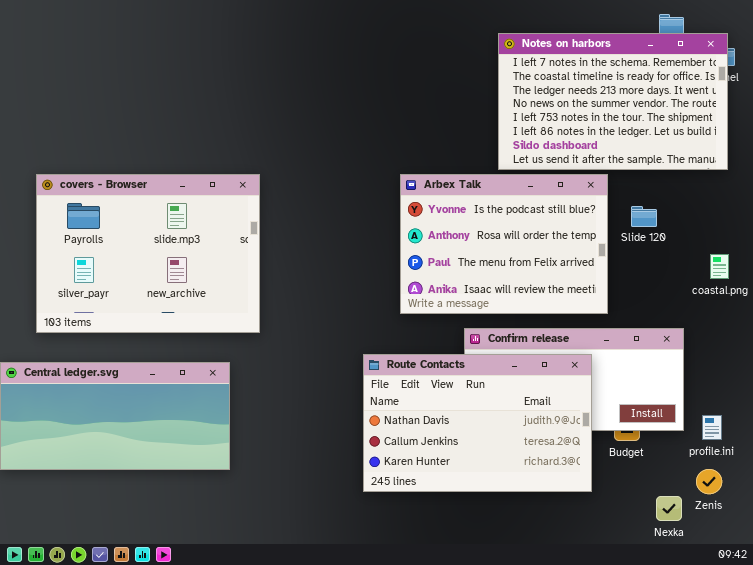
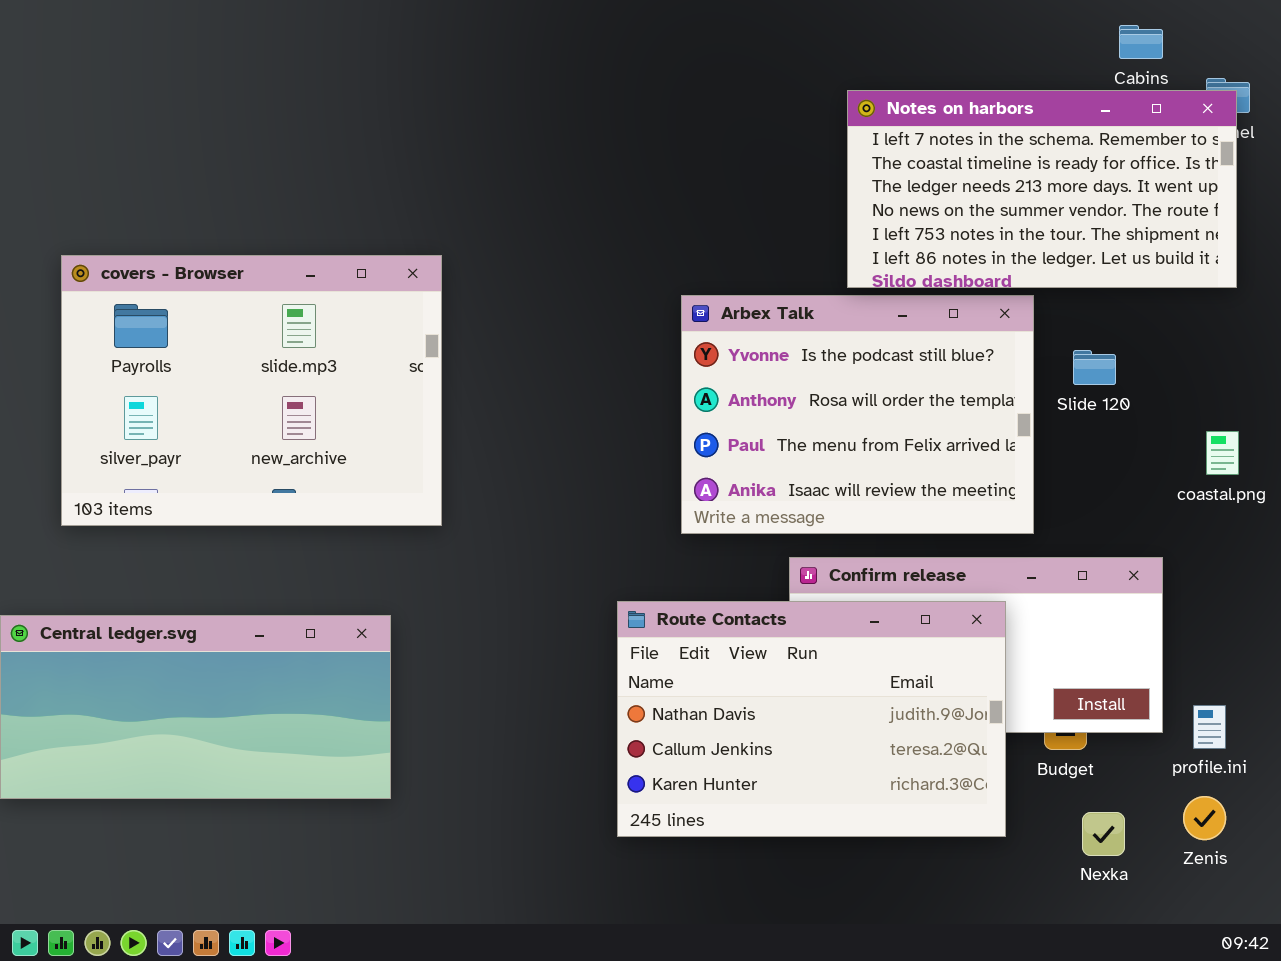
Notes on harbors: [498,33,728,170] -> [847,90,1237,288], resized
covers - Browser: [36,174,260,333] -> [61,255,442,526], moved
Nexka: [656,496,682,521] -> [1082,812,1125,856], moved

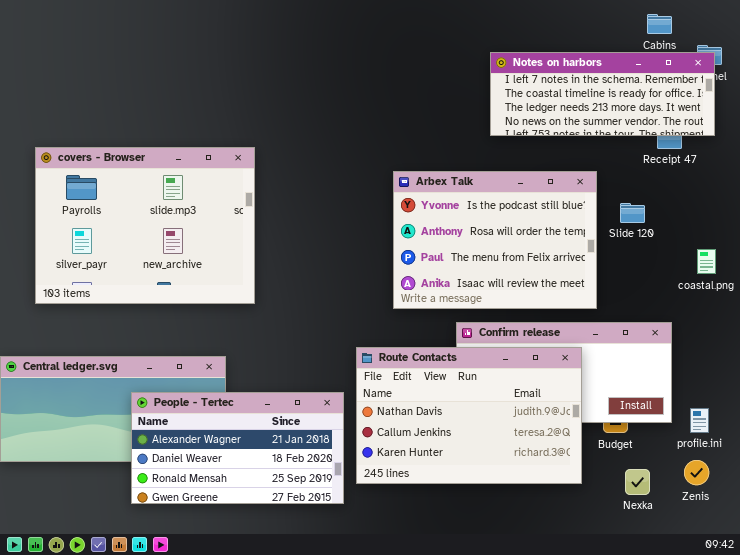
Notes on harbors: [847,90,1237,288] -> [490,52,715,136], resized
People - Tertec: none -> [131,392,344,504], opened

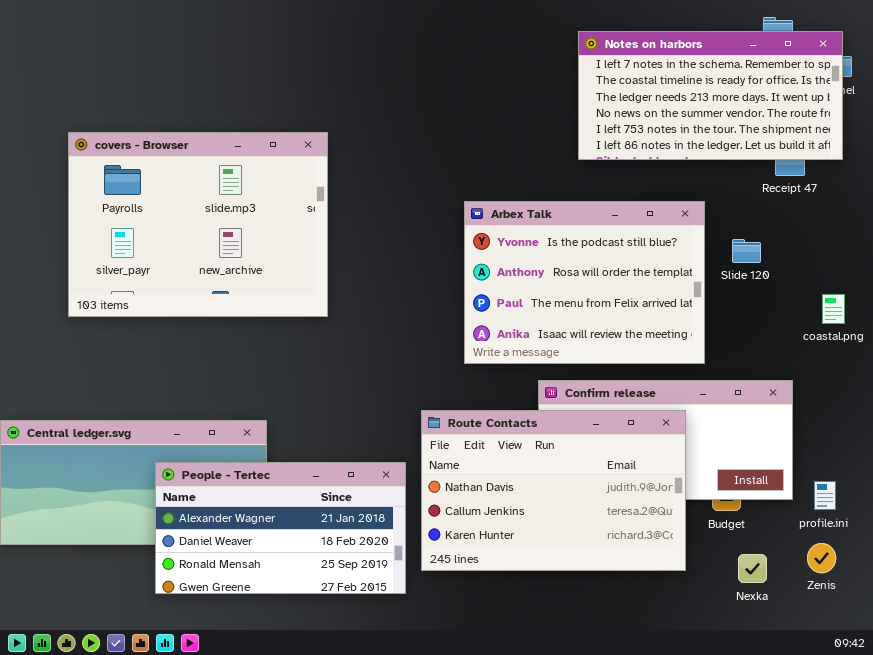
Notes on harbors: [490,52,715,136] -> [578,31,843,160], resized
covers - Browser: [35,147,255,304] -> [68,132,328,317], moved

